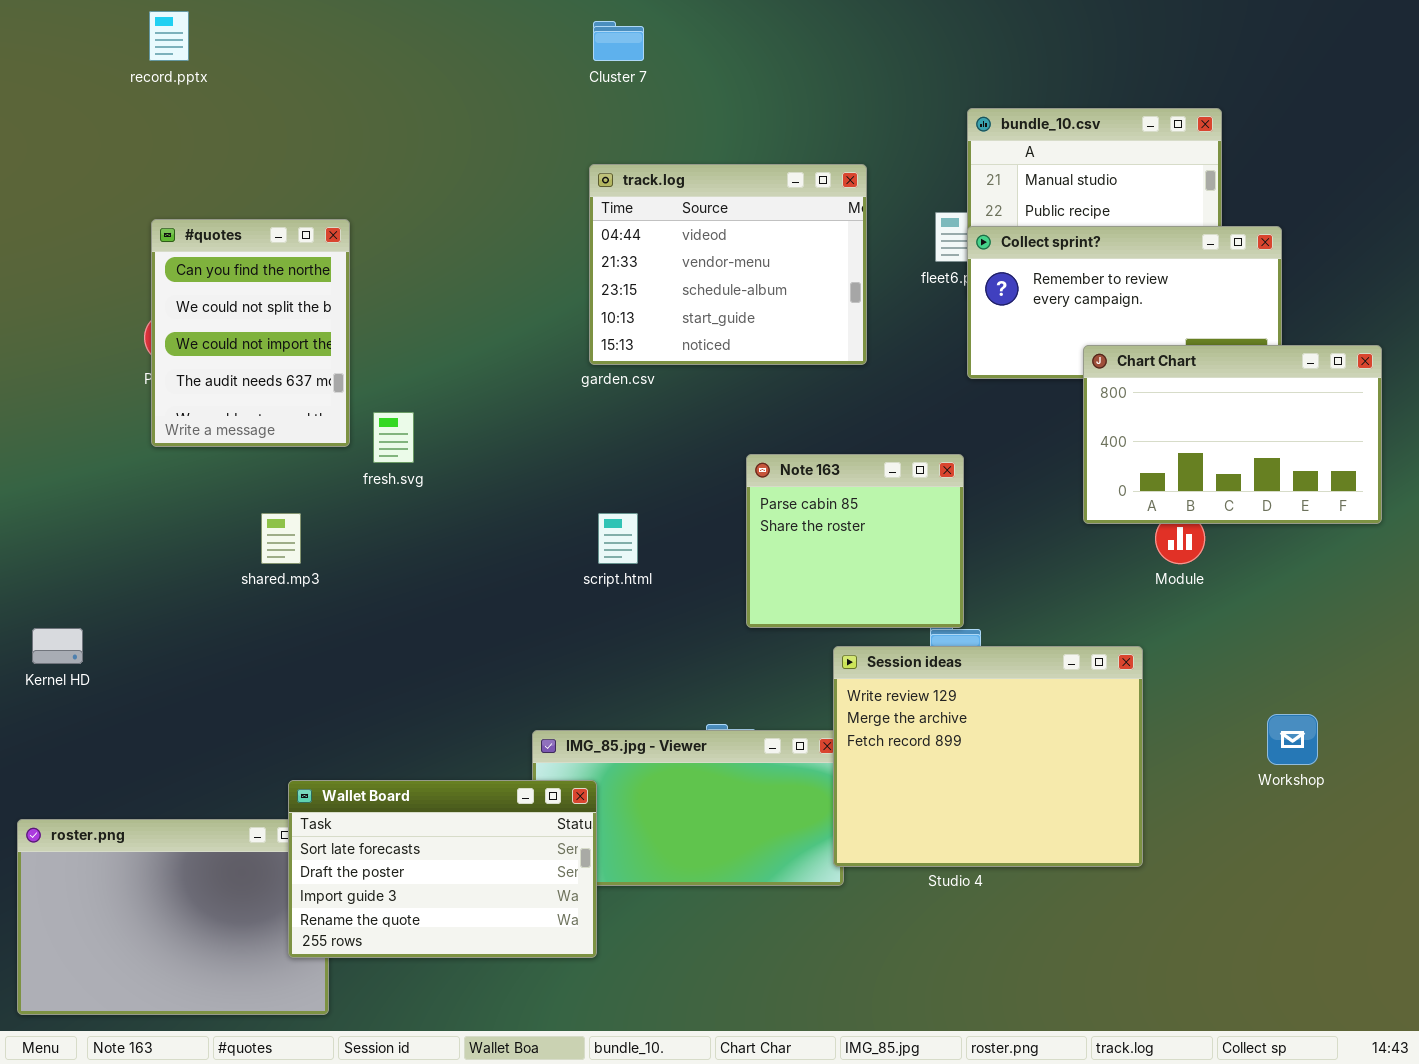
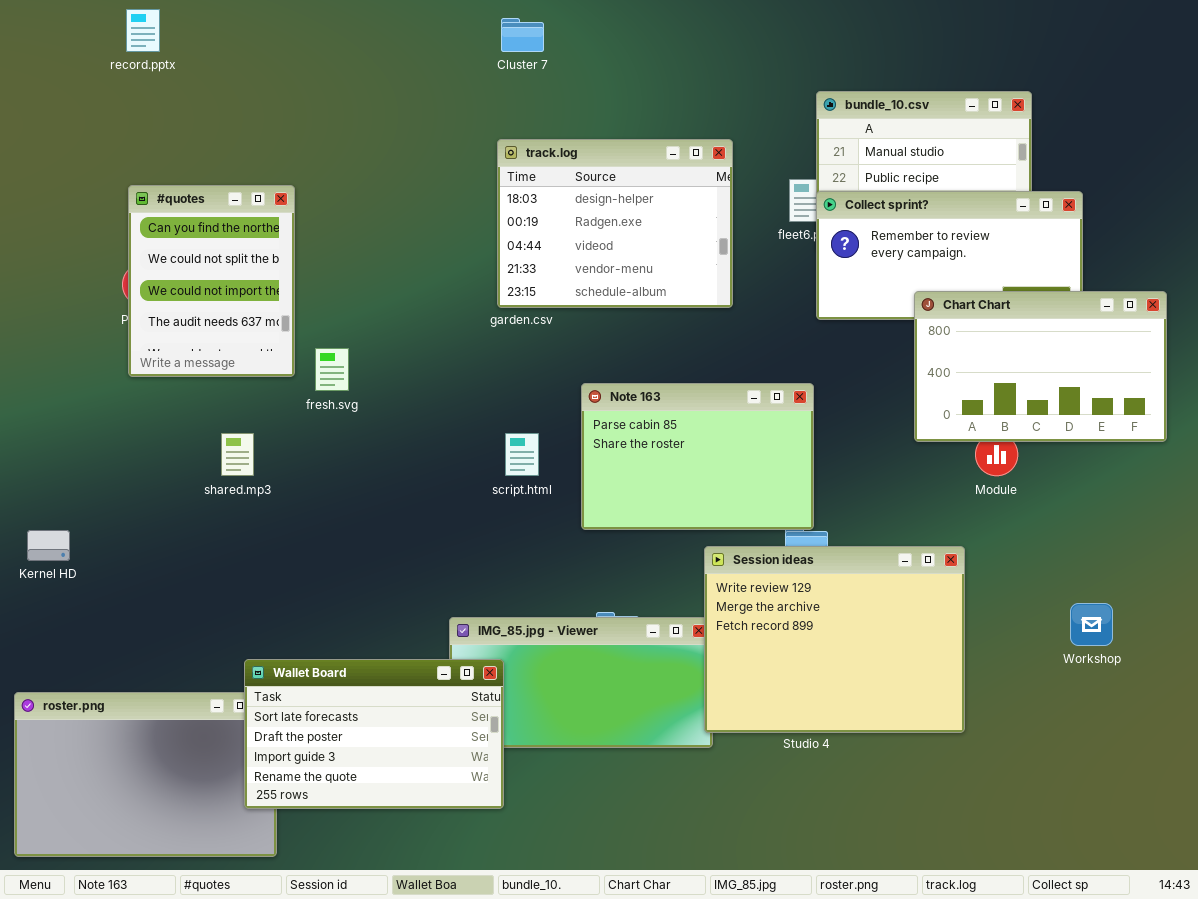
track.log: [589,164,867,365] -> [497,139,733,308], scrolled up 2 rows
Note 163: [746,454,964,628] -> [581,383,814,530], resized

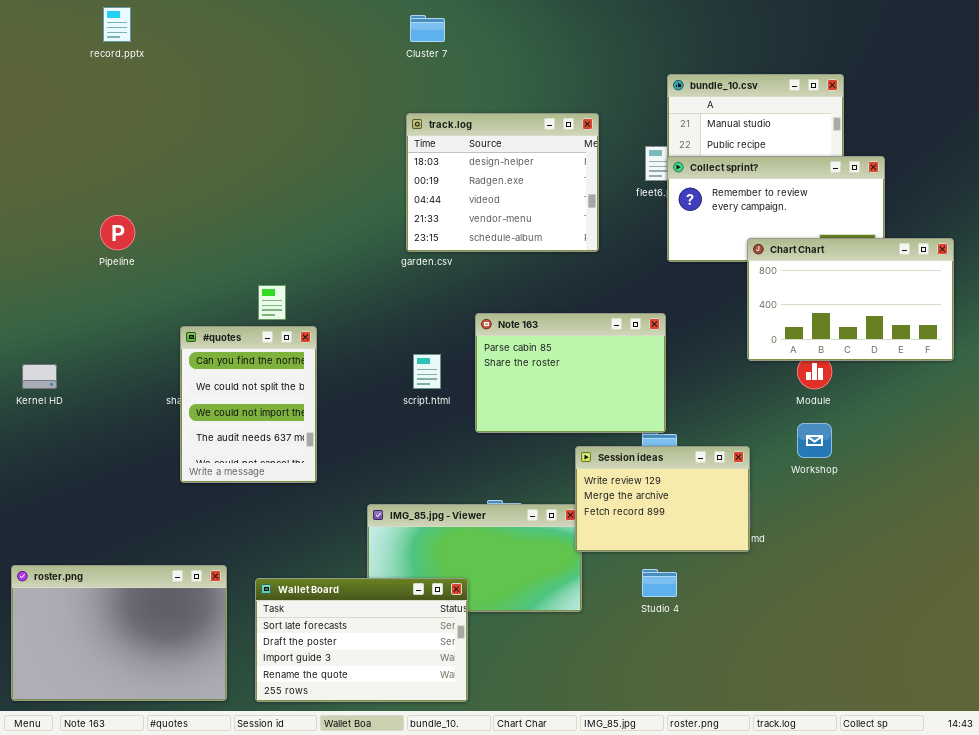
#quotes: [128,185,295,377] -> [180,326,317,483], moved
Kernel HD: [27,530,70,561] -> [22,364,57,389], moved
Session ideas: [704,546,965,733] -> [575,446,750,552], resized
Workshop: [1070,603,1113,646] -> [797,423,832,458], moved
Wallet Board: [244,659,504,809] -> [255,578,468,702], moved

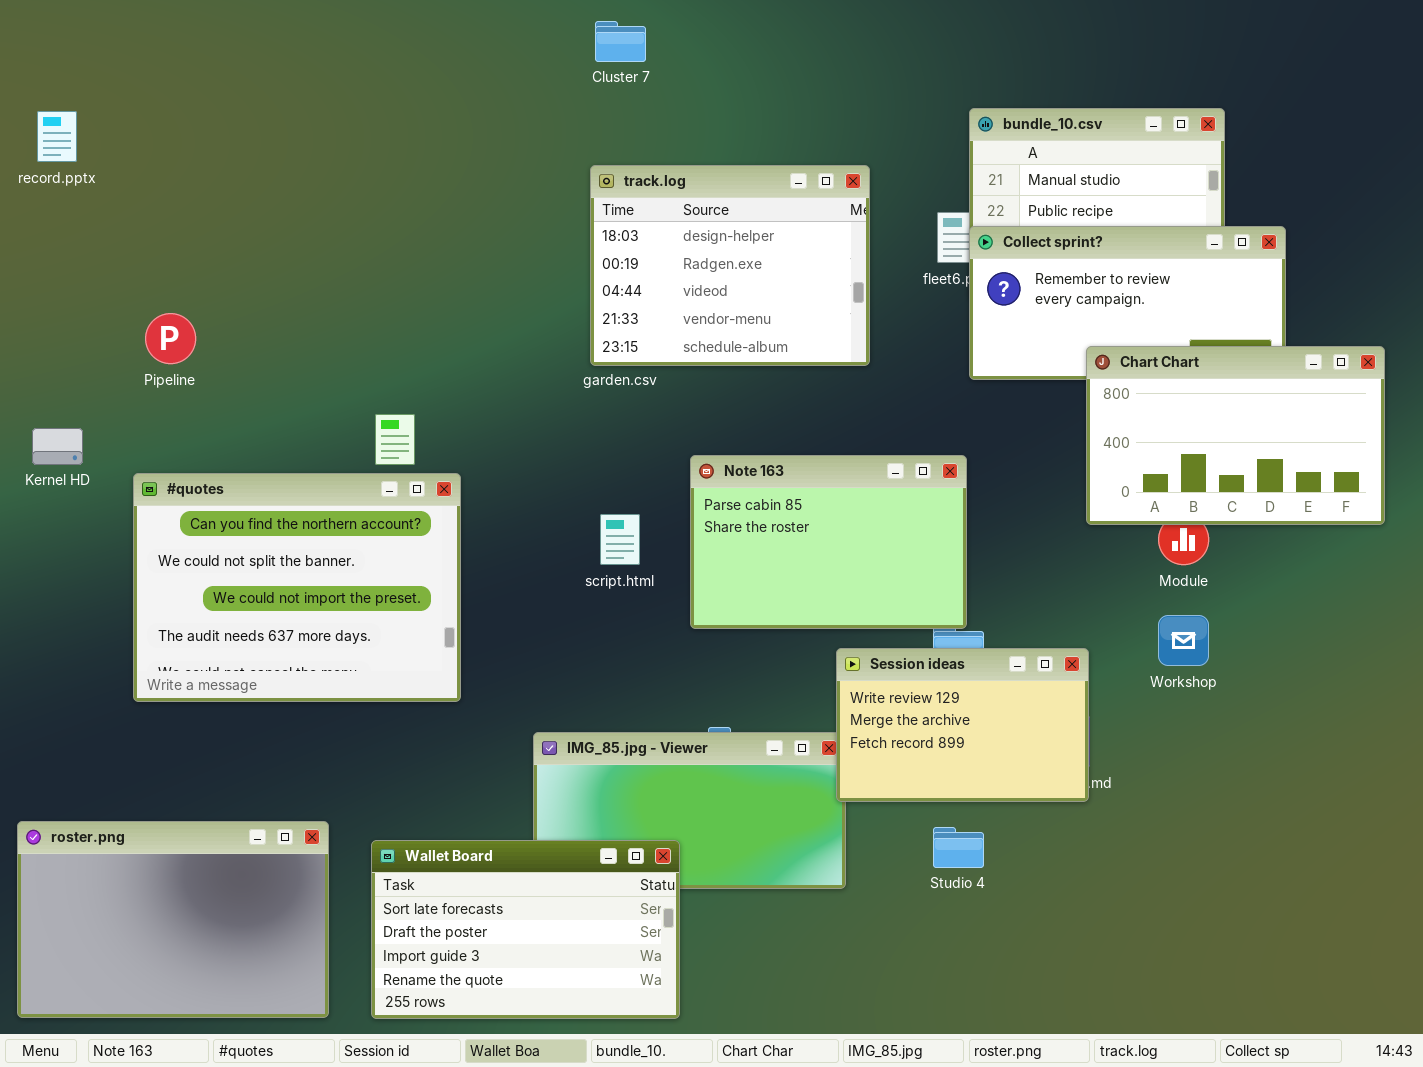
record.pptx: [103,7,131,42] -> [37,111,77,162], moved
#quotes: [180,326,317,483] -> [133,473,461,702], resized
Kernel HD: [22,364,57,389] -> [32,428,83,465], moved

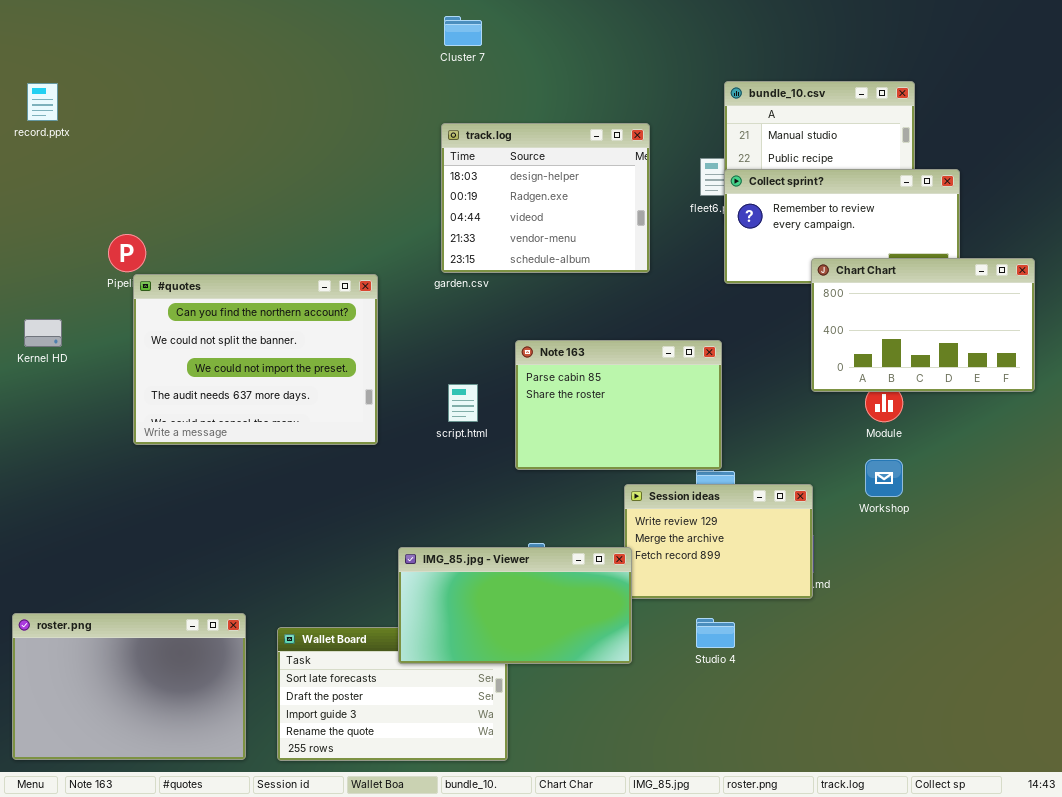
#quotes: [133,473,461,702] -> [133,274,378,445], moved
IMG_85.jpg - Viewer: [533,732,846,889] -> [398,547,632,664], raised

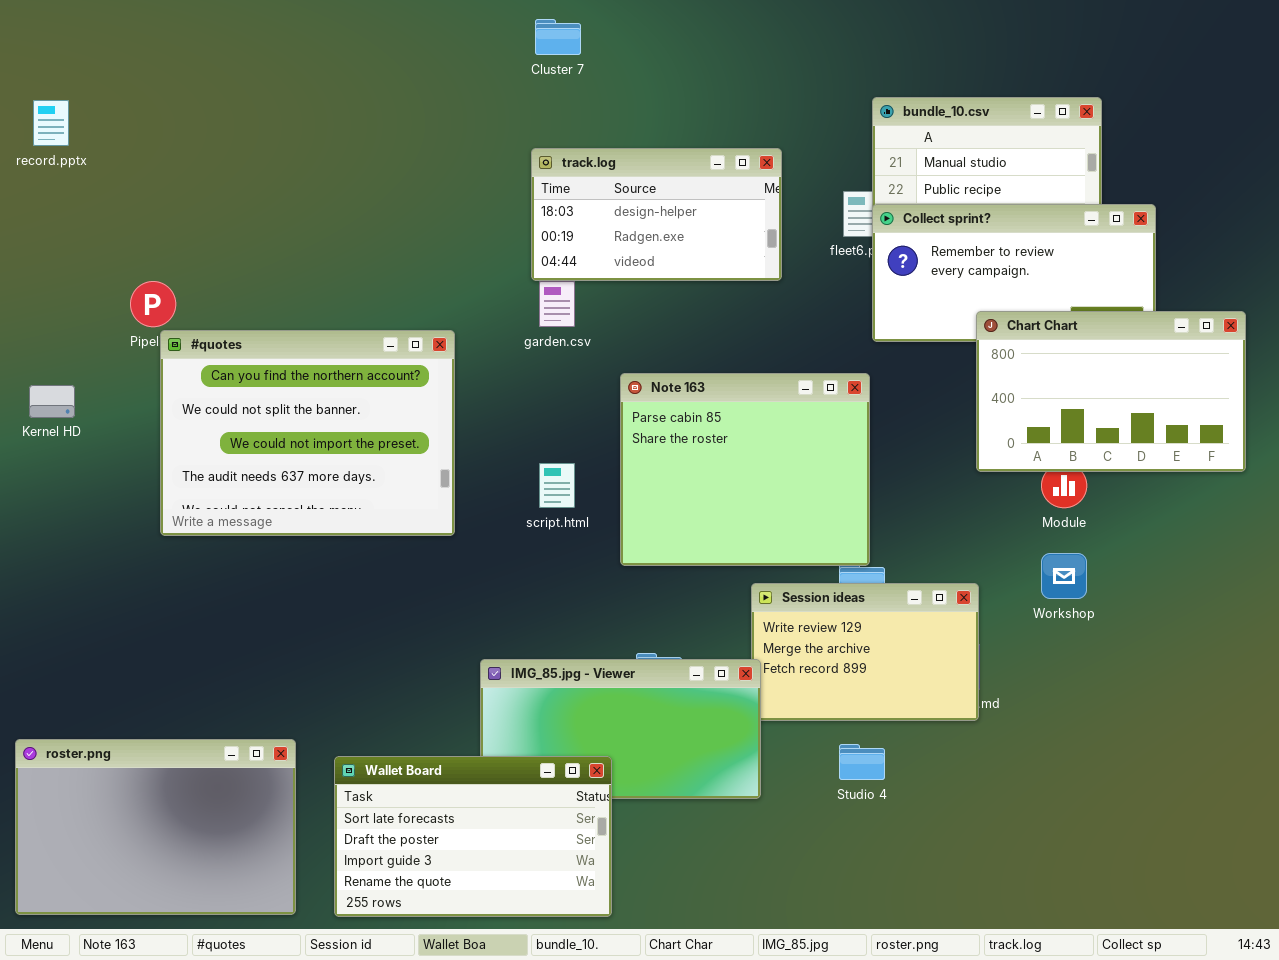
track.log: [441,123,650,273] -> [531,148,782,281], resized
Note 163: [515,340,722,470] -> [620,373,870,566], resized
Wallet Board: [277,627,508,761] -> [334,756,612,917], raised

